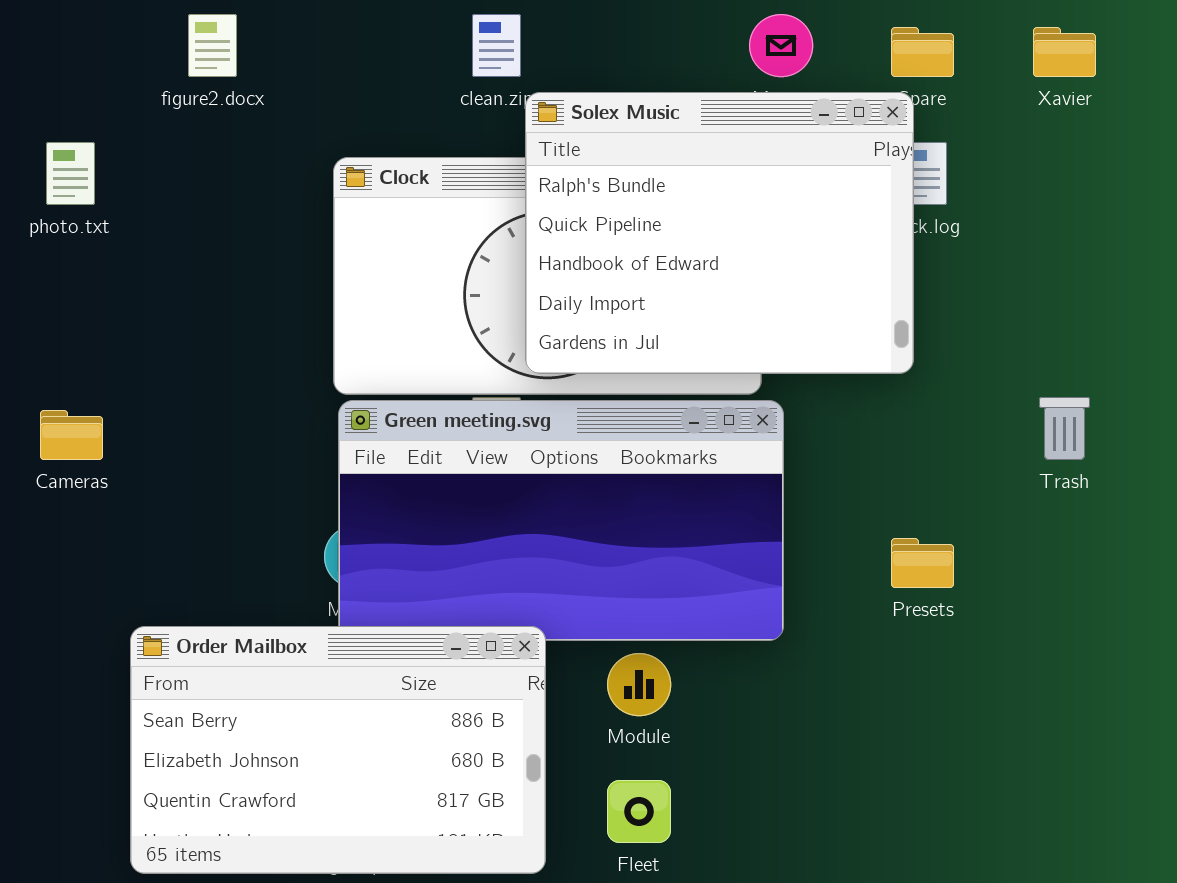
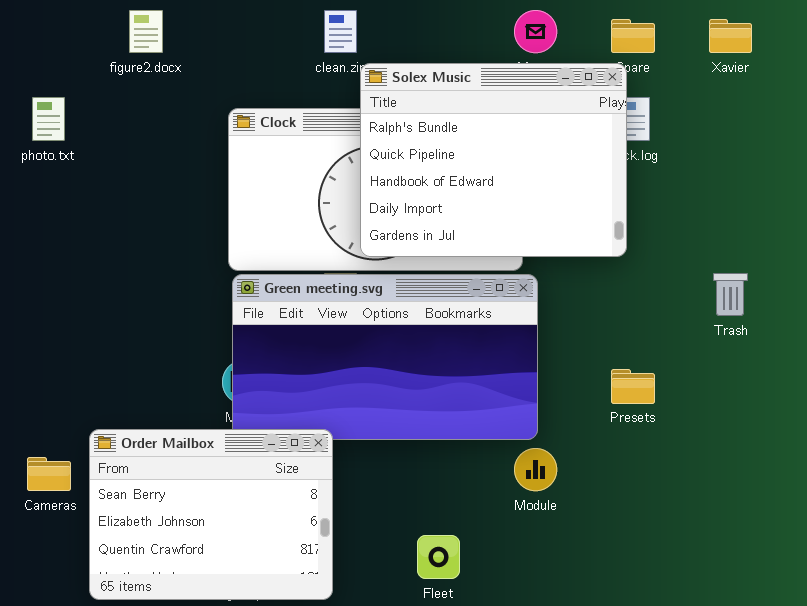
Cameras: [40,410,103,460] -> [27,457,71,491], moved
Order Mailbox: [130,626,546,874] -> [89,429,333,600], resized
Module: [607,653,671,716] -> [514,448,557,491], moved

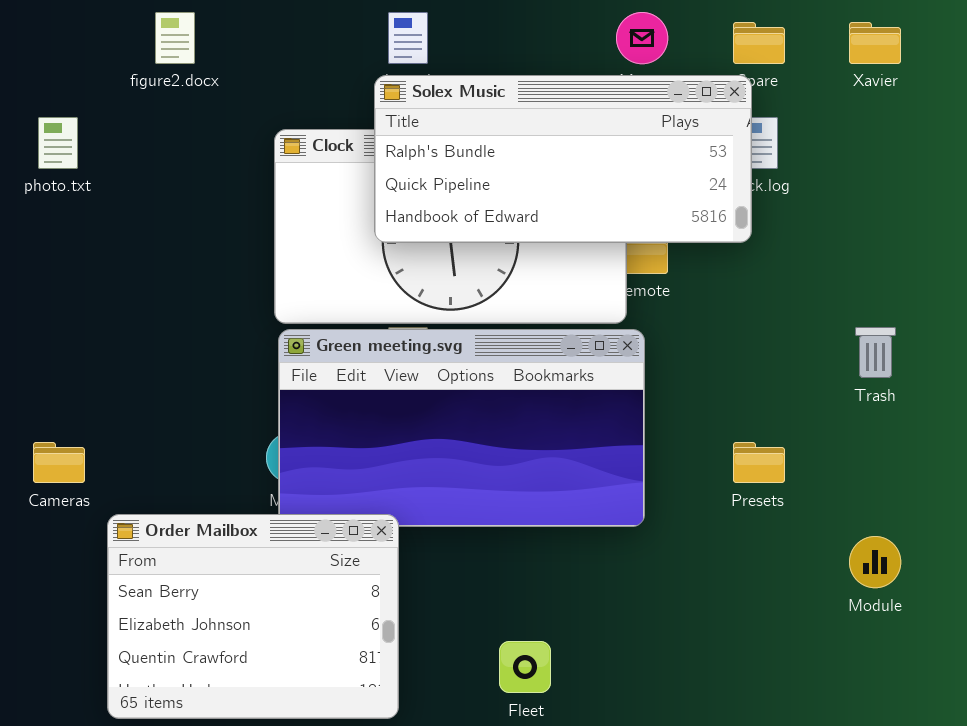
Solex Music: [360,63,627,257] -> [374,75,752,243], resized
Module: [514,448,557,491] -> [849,536,901,588], moved
Cameras: [27,457,71,491] -> [33,442,85,483], moved

